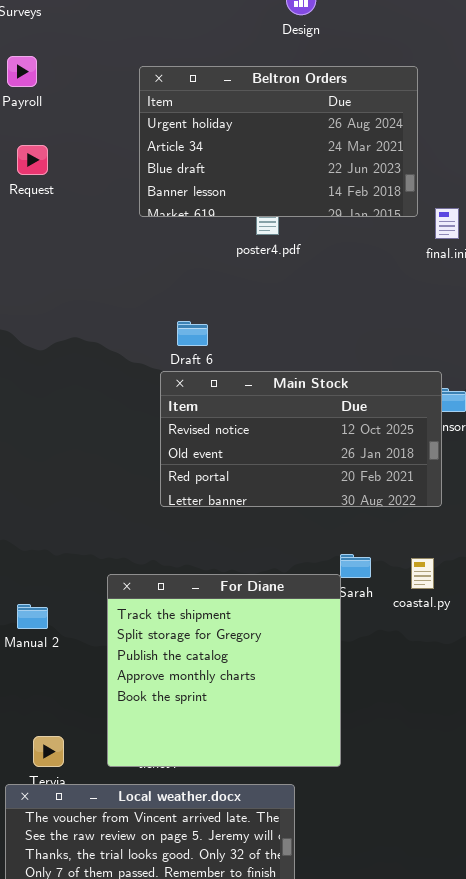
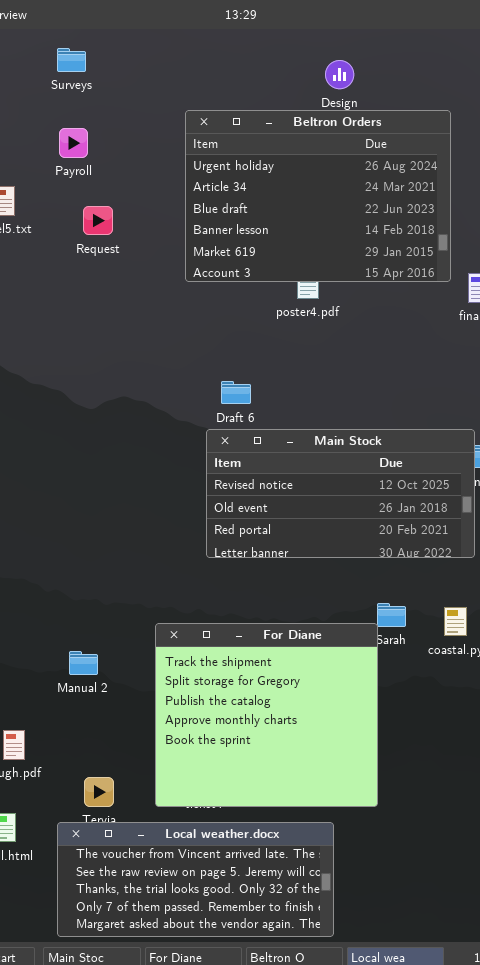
Beltron Orders: [139,66,418,217] -> [185,110,451,282], resized
Request: [17,145,48,175] -> [83,206,113,235], moved

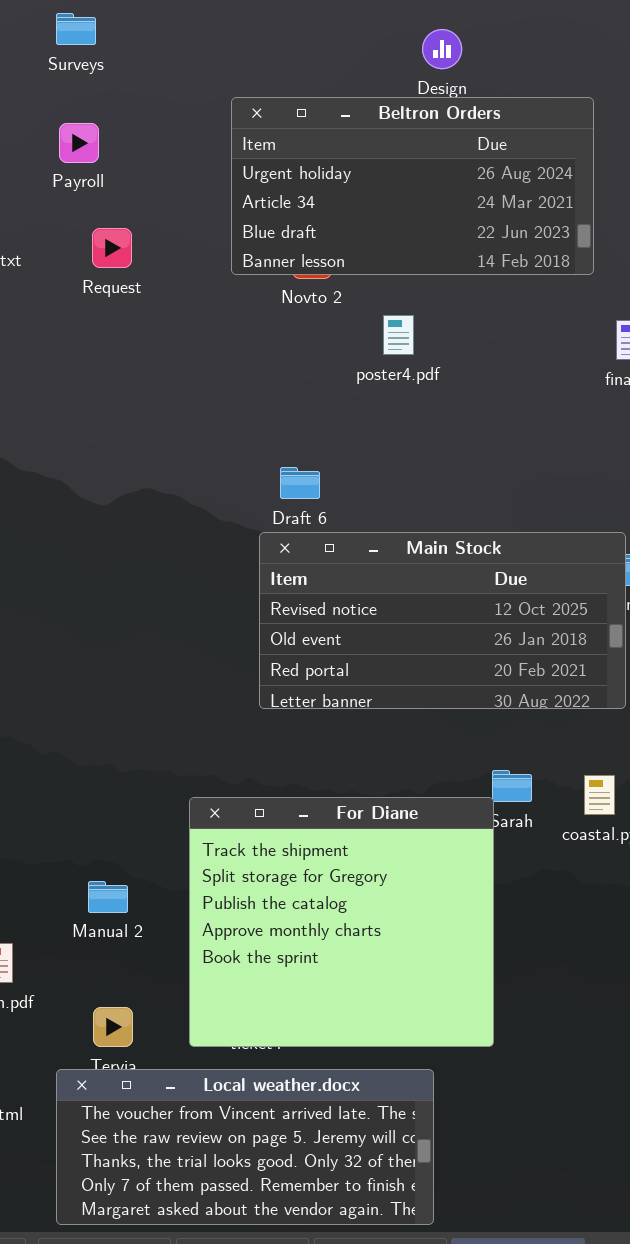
Beltron Orders: [185,110,451,282] -> [231,97,594,275], resized
Manual 2: [69,651,98,675] -> [88,881,128,913], moved

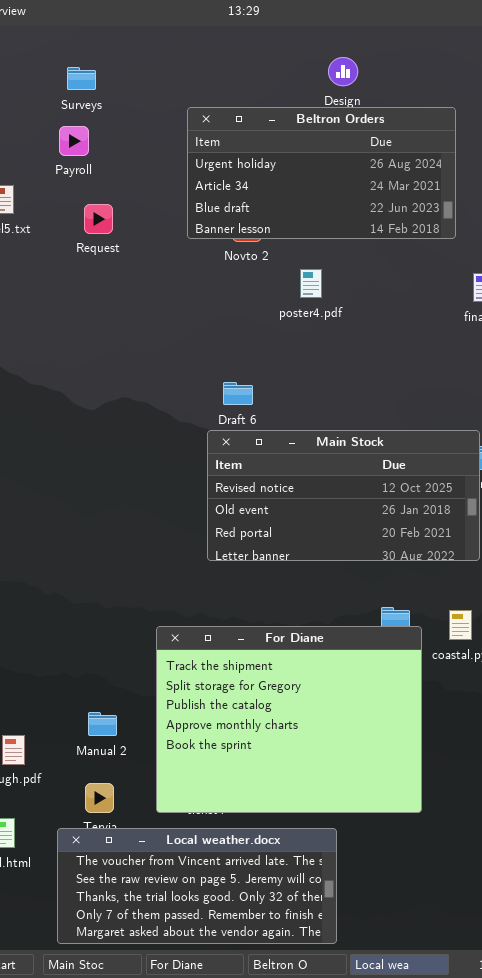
Surveys: [56,13,96,45] -> [67,67,96,90], moved
For Diane: [189,797,494,1047] -> [156,626,422,813], resized
Manual 2: [88,881,128,913] -> [88,712,117,736], moved

